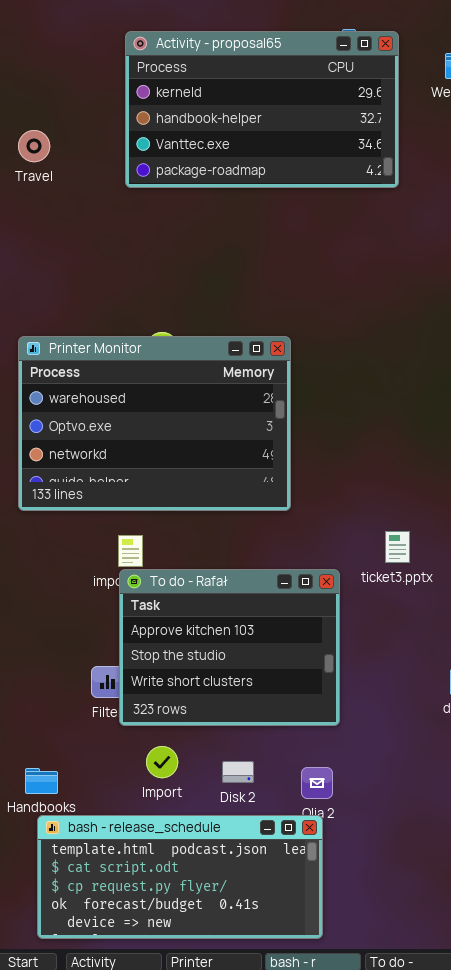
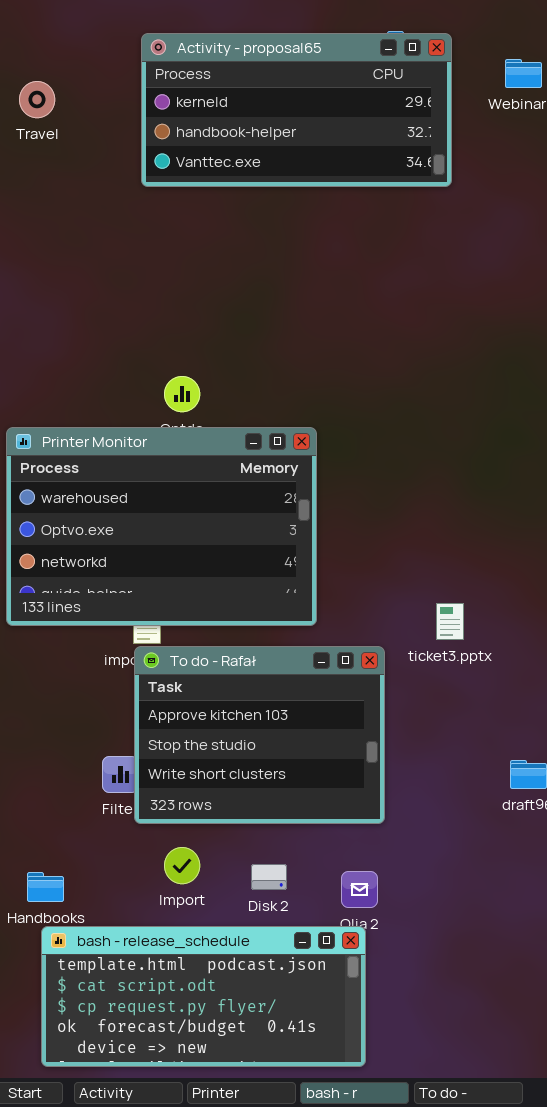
Activity - proposal65: [125,31,399,188] -> [141,33,452,187], resized
Travel: [18,130,50,162] -> [19,81,55,118], moved
Printer Monitor: [18,336,291,511] -> [6,427,317,626], moved

